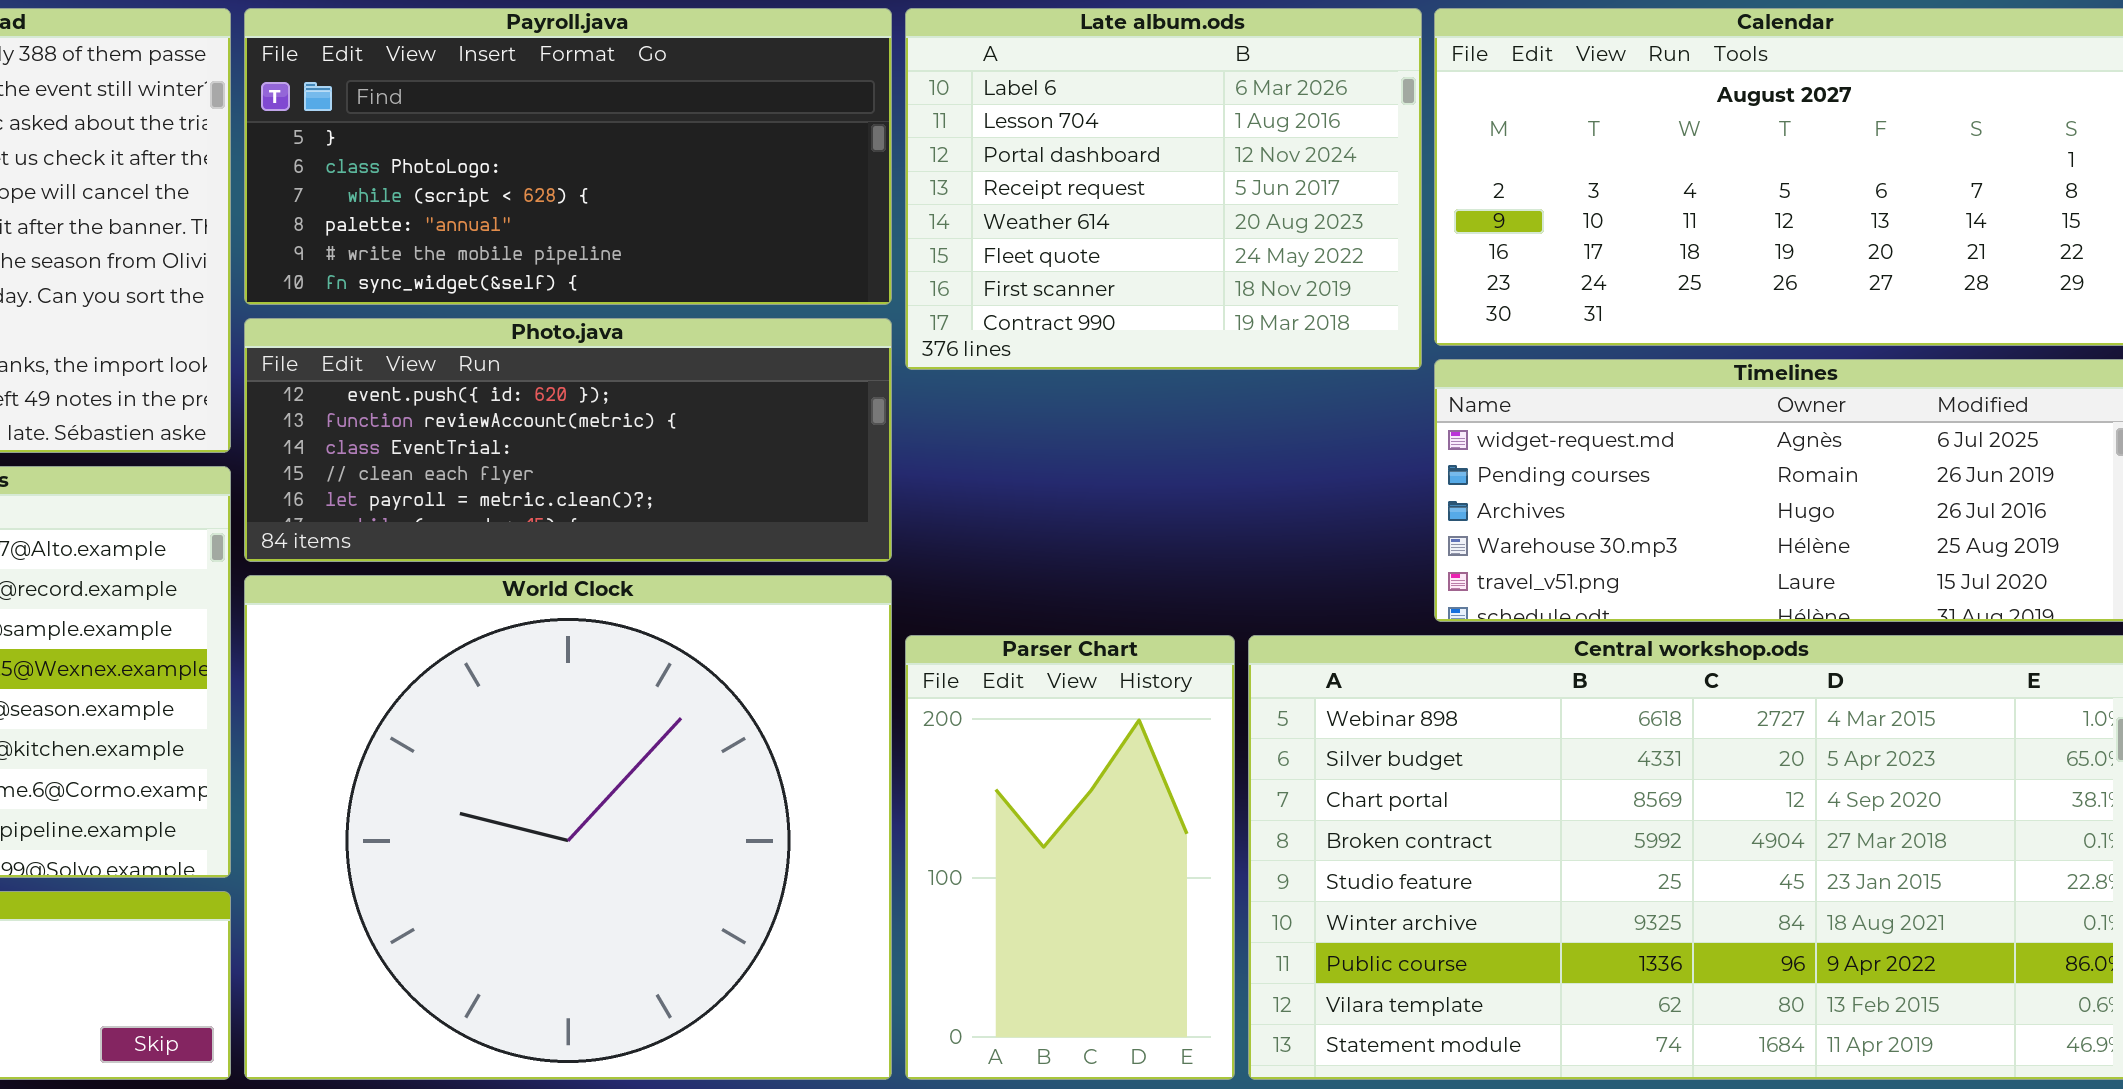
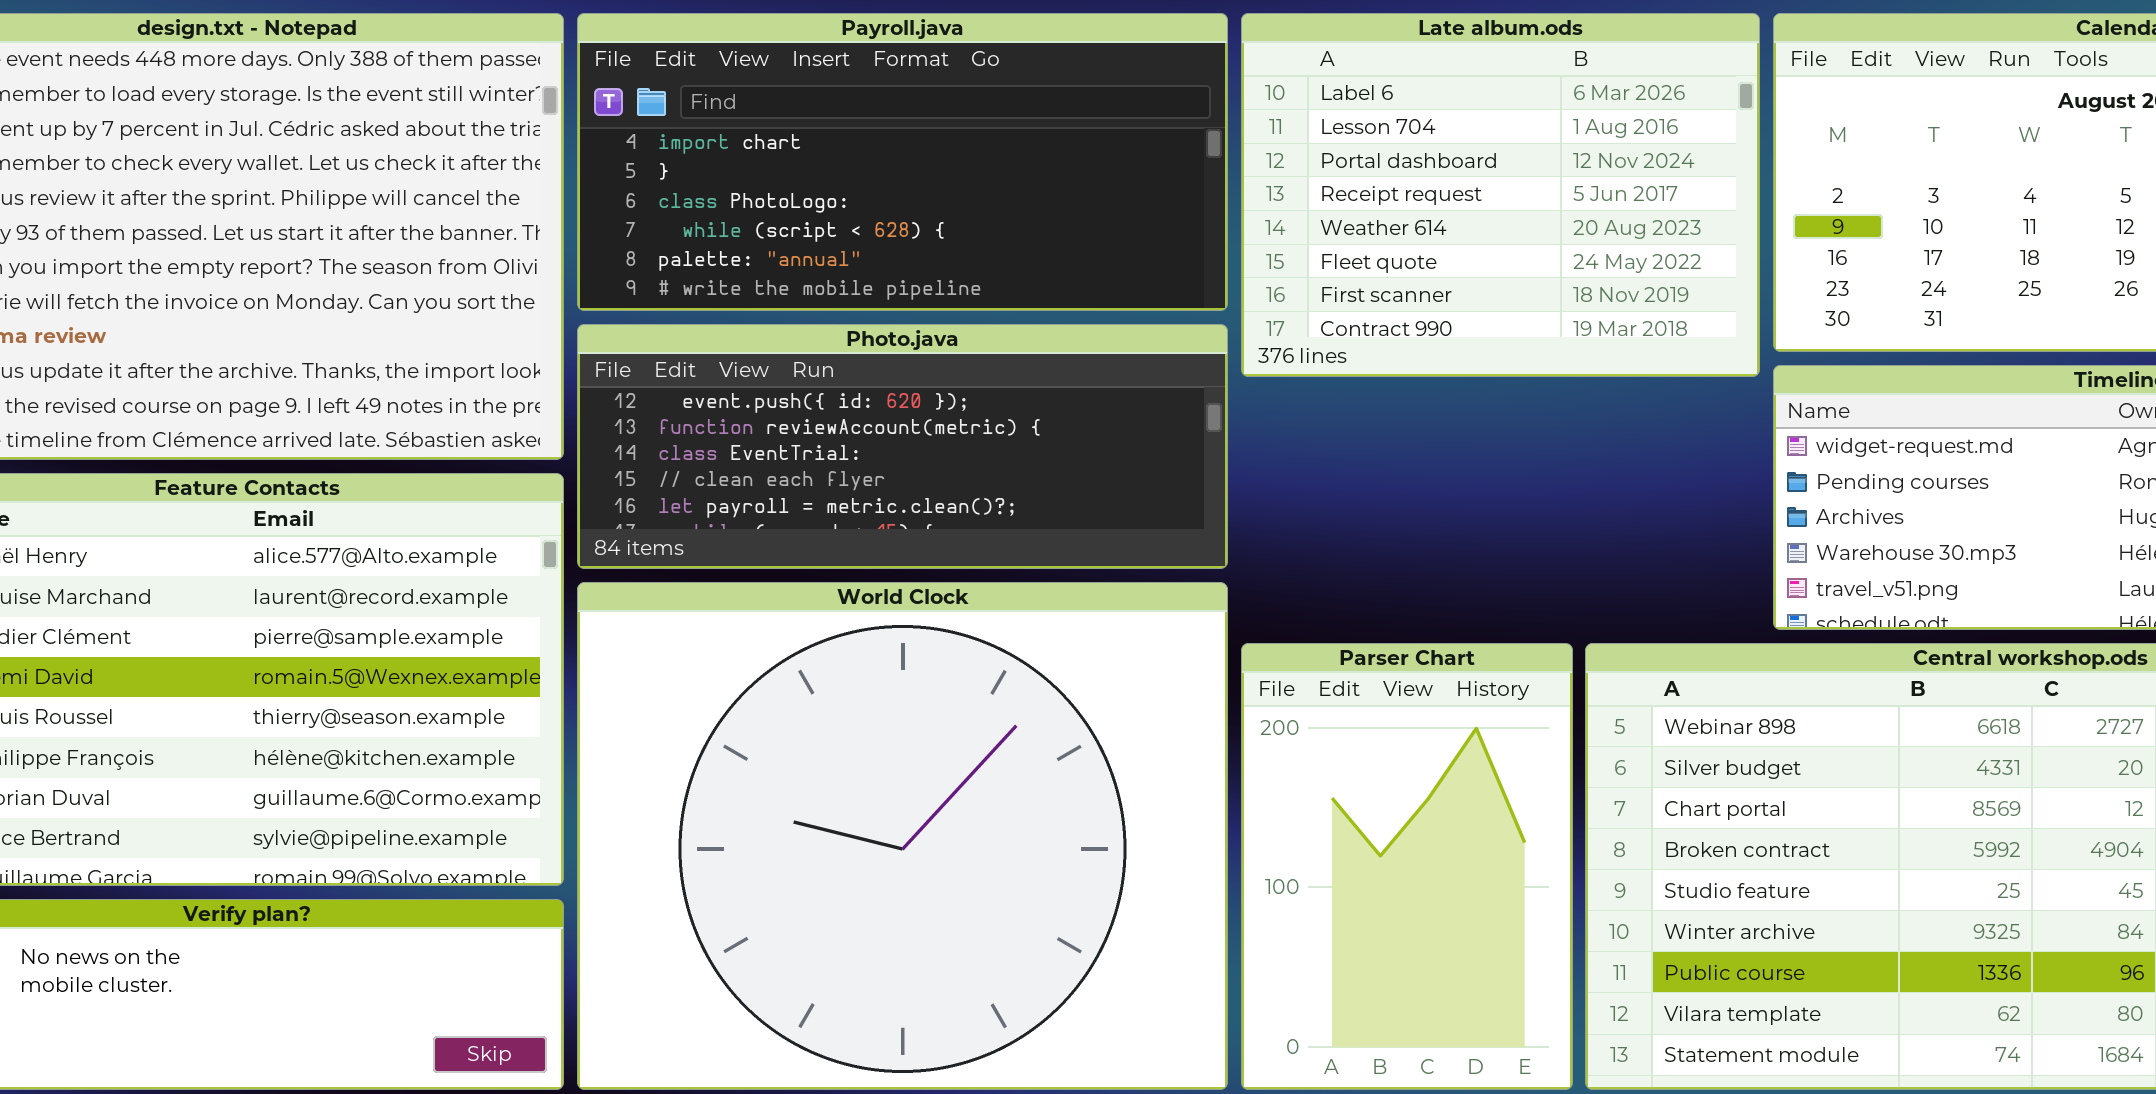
Payroll.java: [244,8,892,305] -> [577,13,1228,311], scrolled up 1 row

